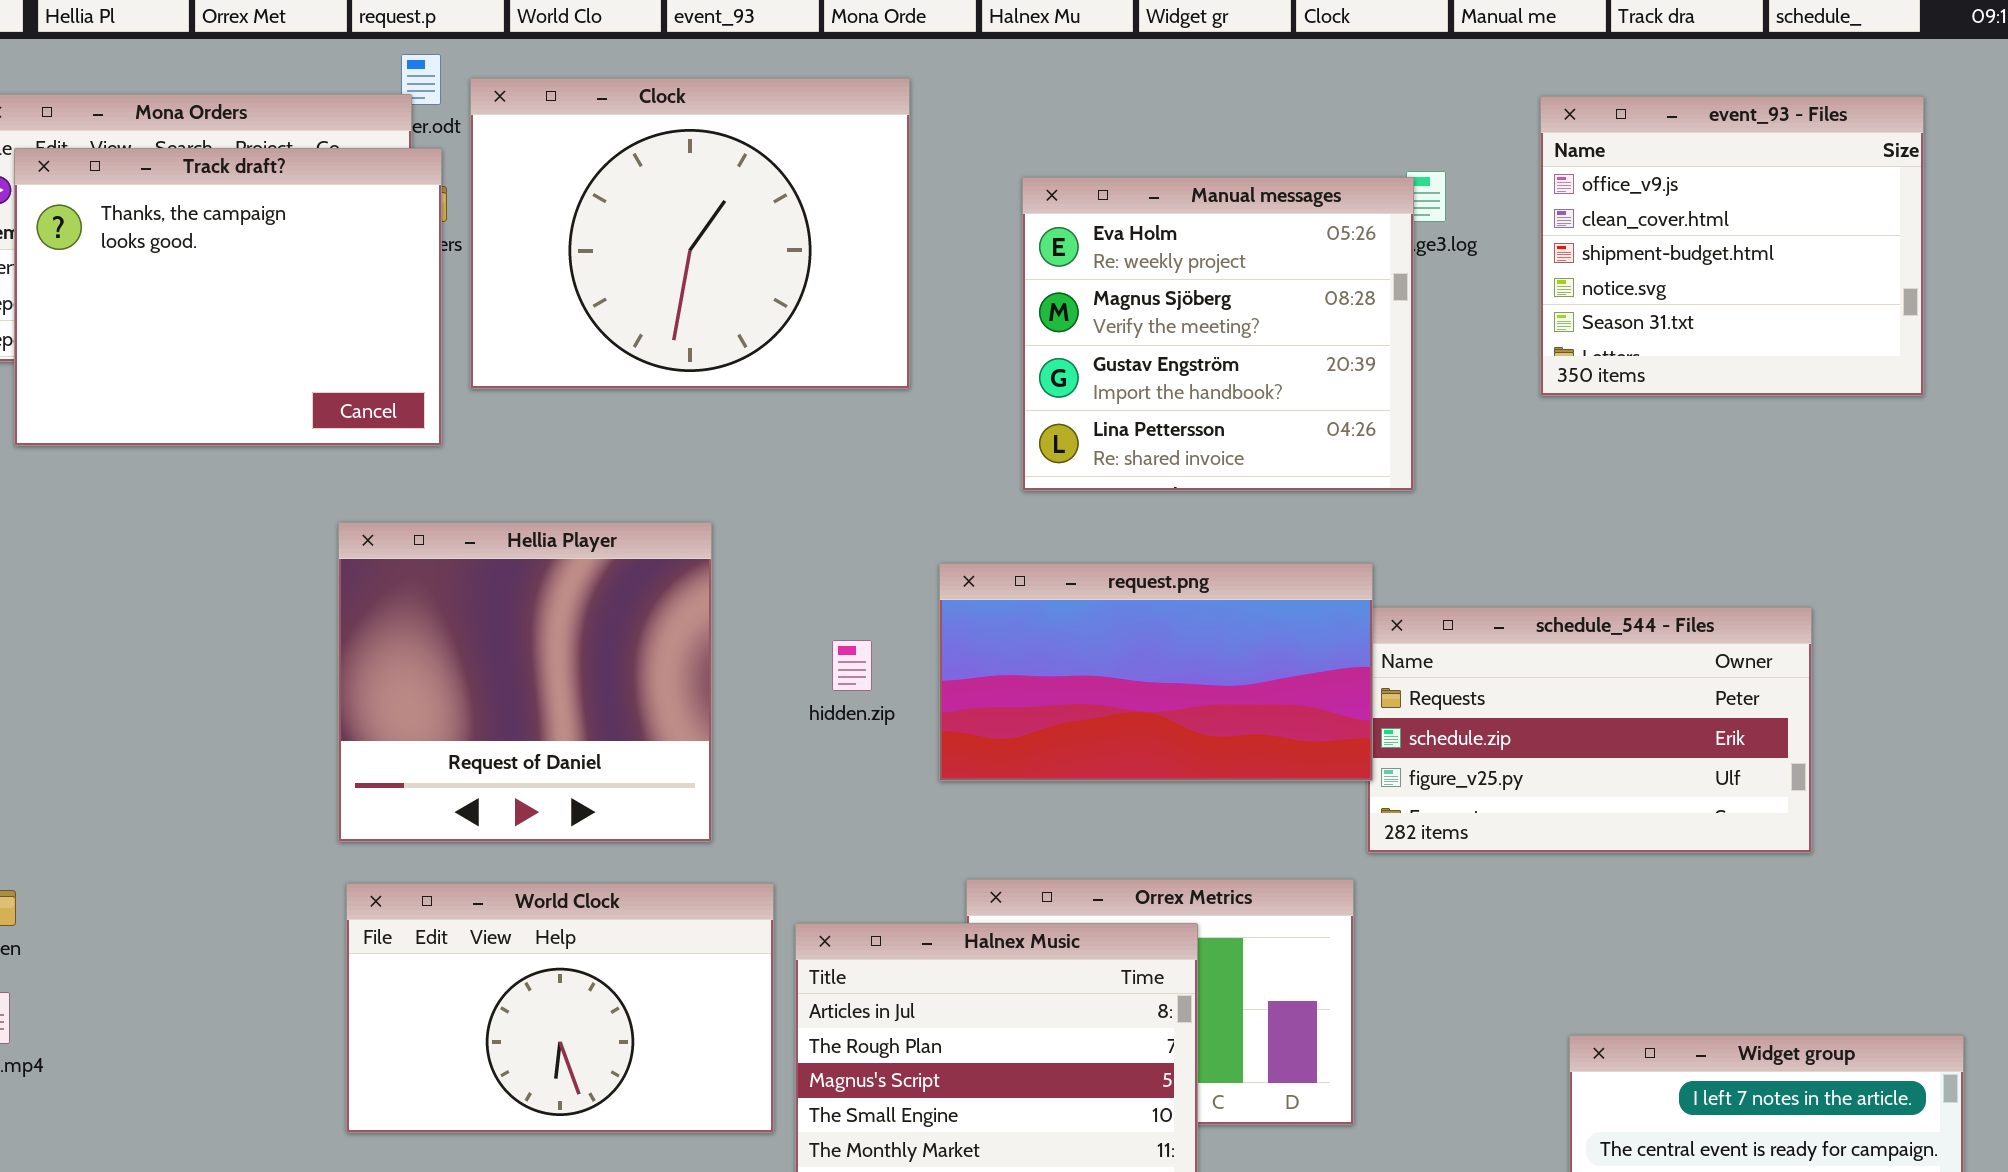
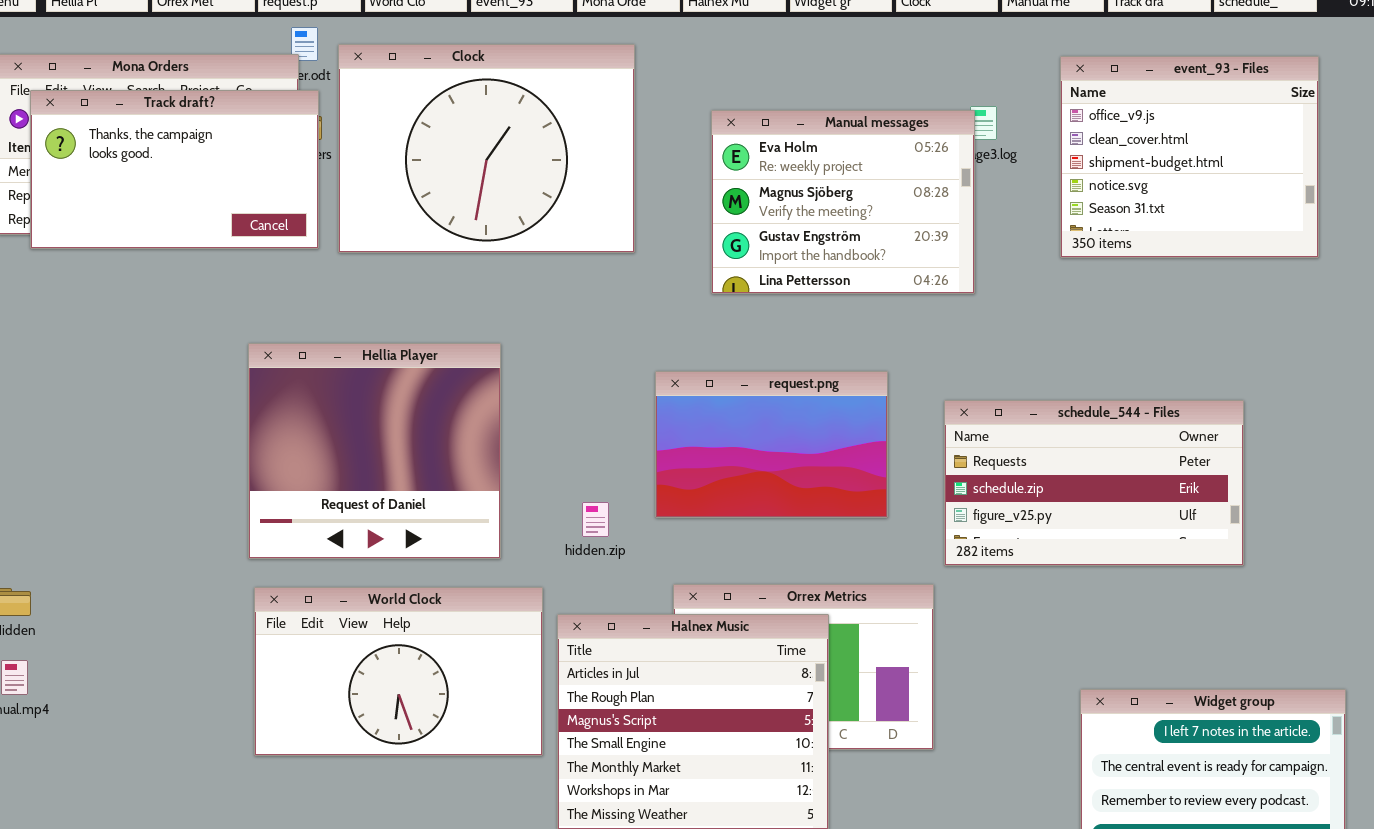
Track draft?: [14,148,442,446] -> [30,90,319,249], resized
Manual messages: [1022,177,1414,491] -> [711,110,975,294], resized
request.png: [939,563,1373,781] -> [655,371,888,518], resized
hidden.zip: [832,640,872,691] -> [582,502,609,537], moved

